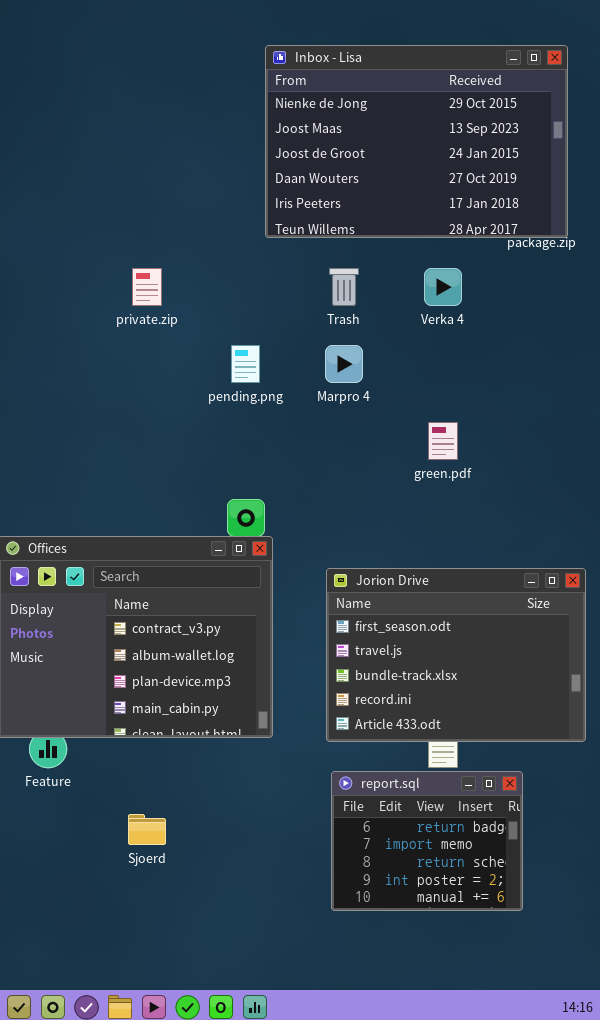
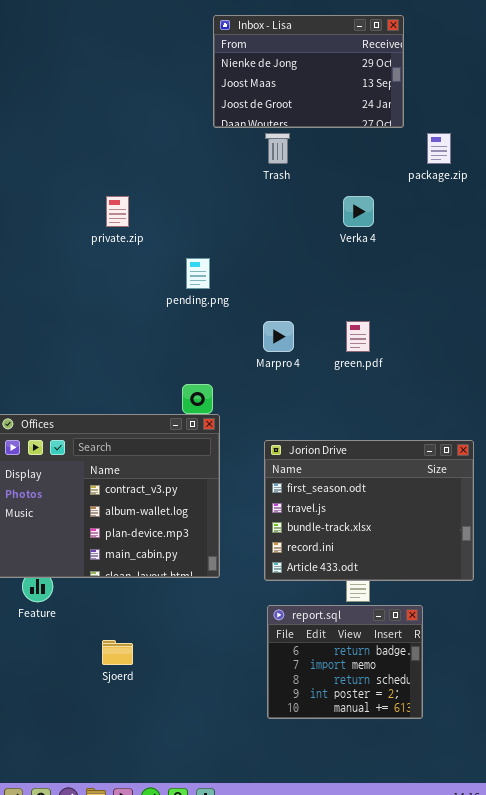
Inbox - Lisa: [265,45,568,238] -> [213,15,404,128], resized
Trash: [329,268,359,306] -> [265,133,290,164], moved
Marpro 4: [325,345,363,383] -> [263,321,294,352], moved

